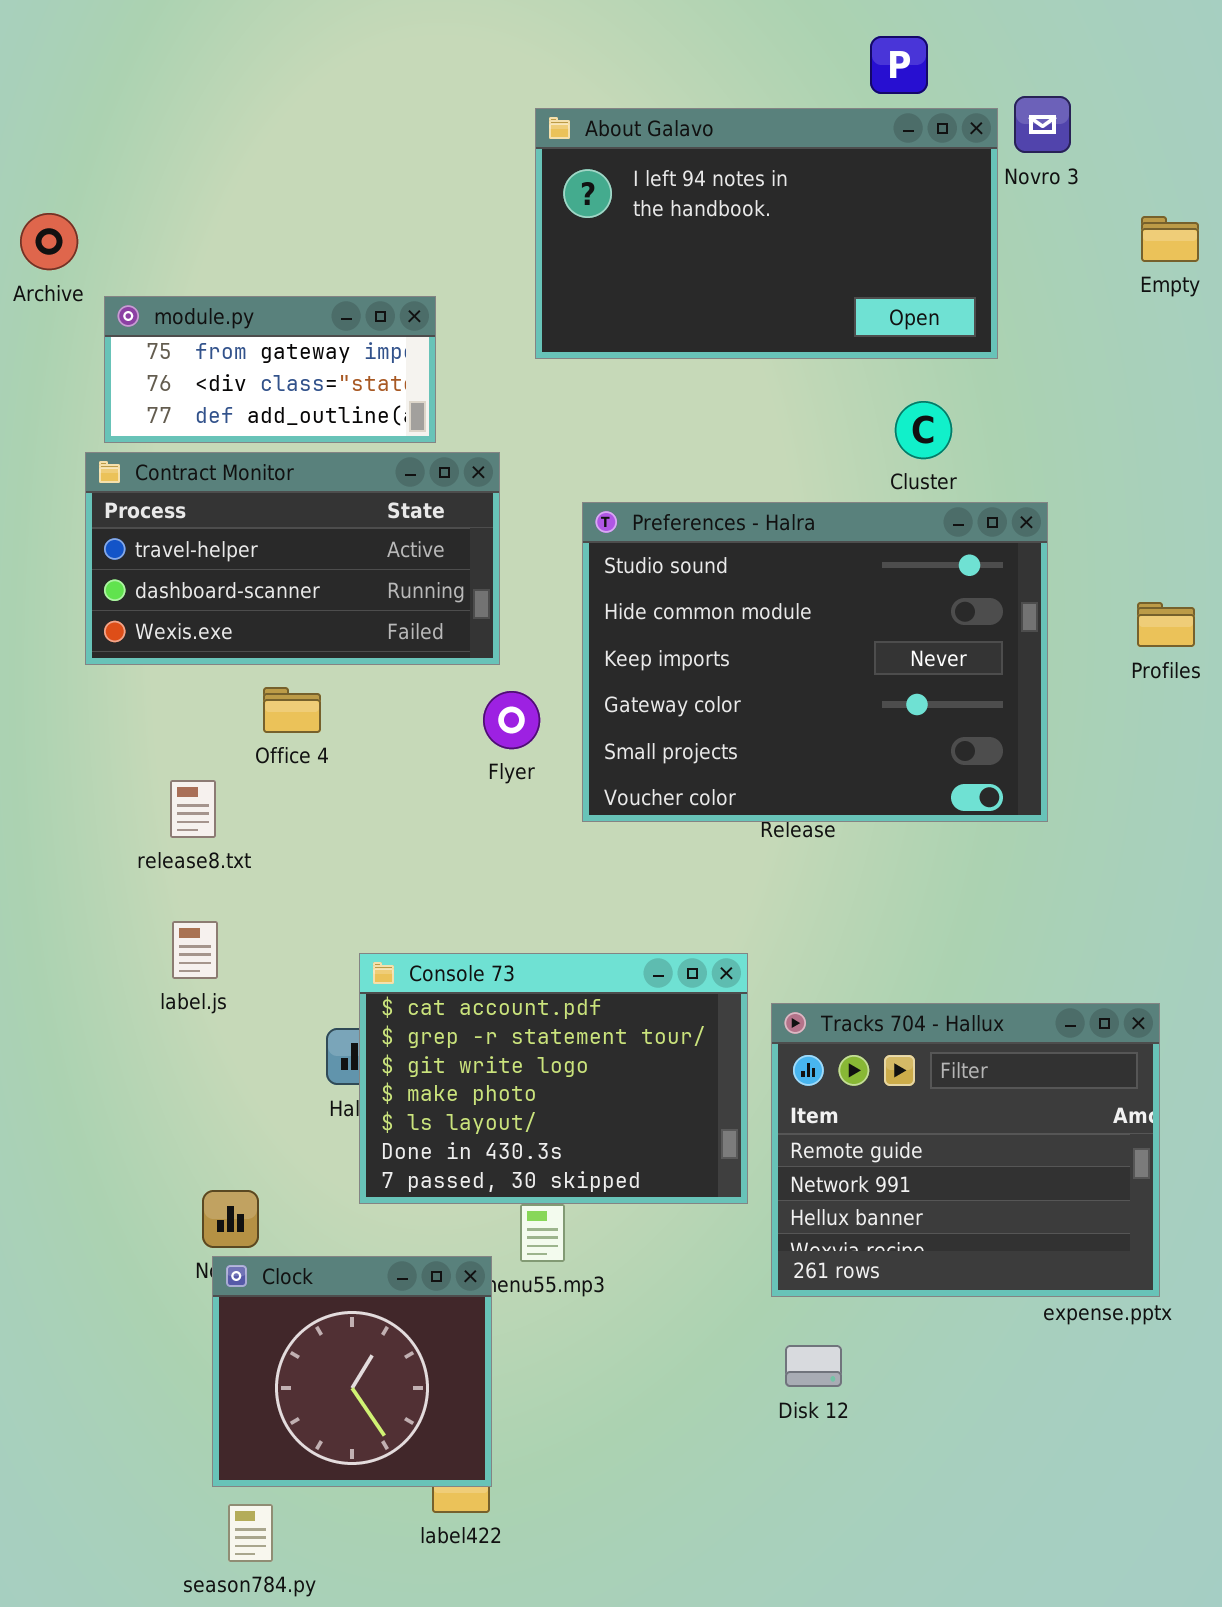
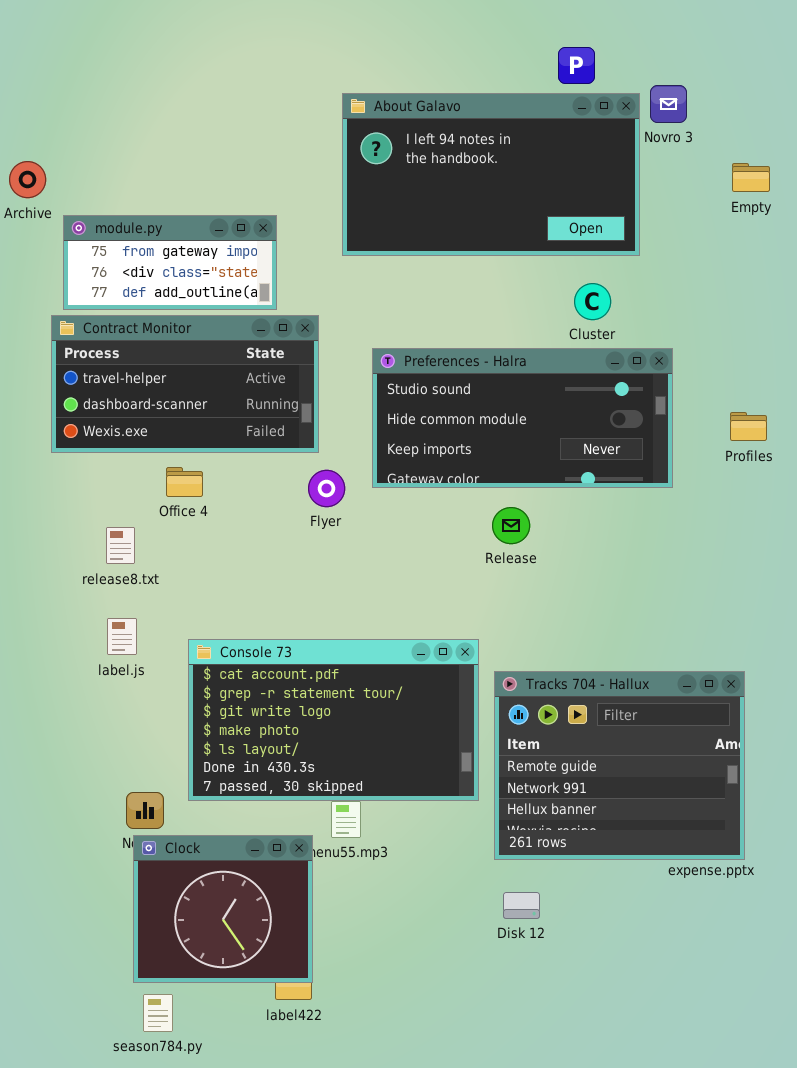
Preferences - Halra: [582,502,1048,822] -> [372,348,673,488], resized
Console 73: [359,953,748,1204] -> [188,639,479,801], resized

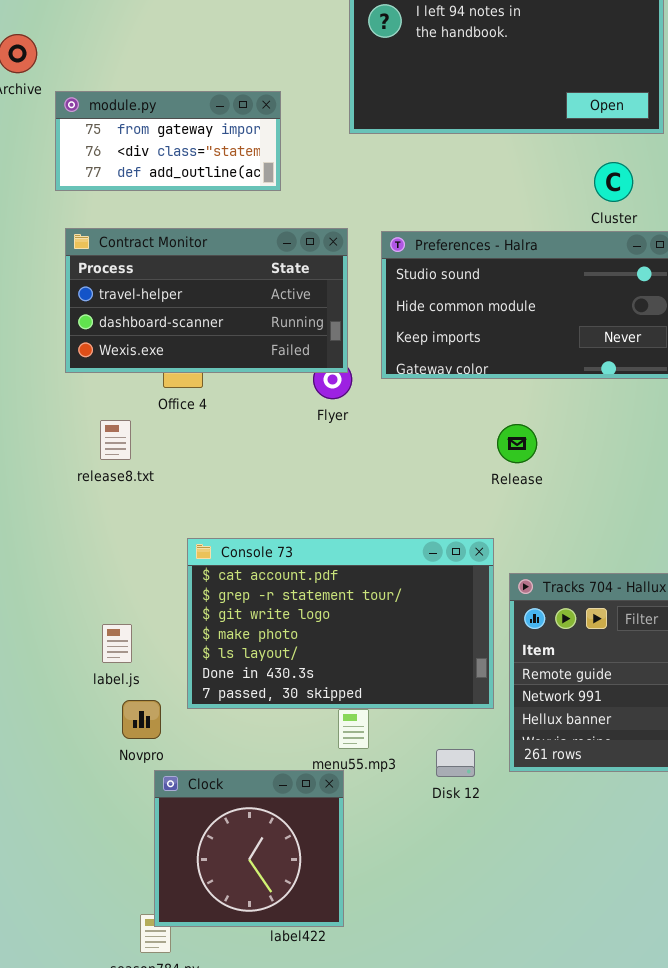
Contract Monitor: [51,315,319,453] -> [65,228,348,373], moved
Release: [492,507,530,544] -> [497,424,537,463], moved
label.js: [107,618,137,655] -> [102,624,132,663], moved
Clock: [133,835,313,983] -> [154,770,344,927], moved
Disk 12: [503,892,540,919] -> [436,749,475,777], moved

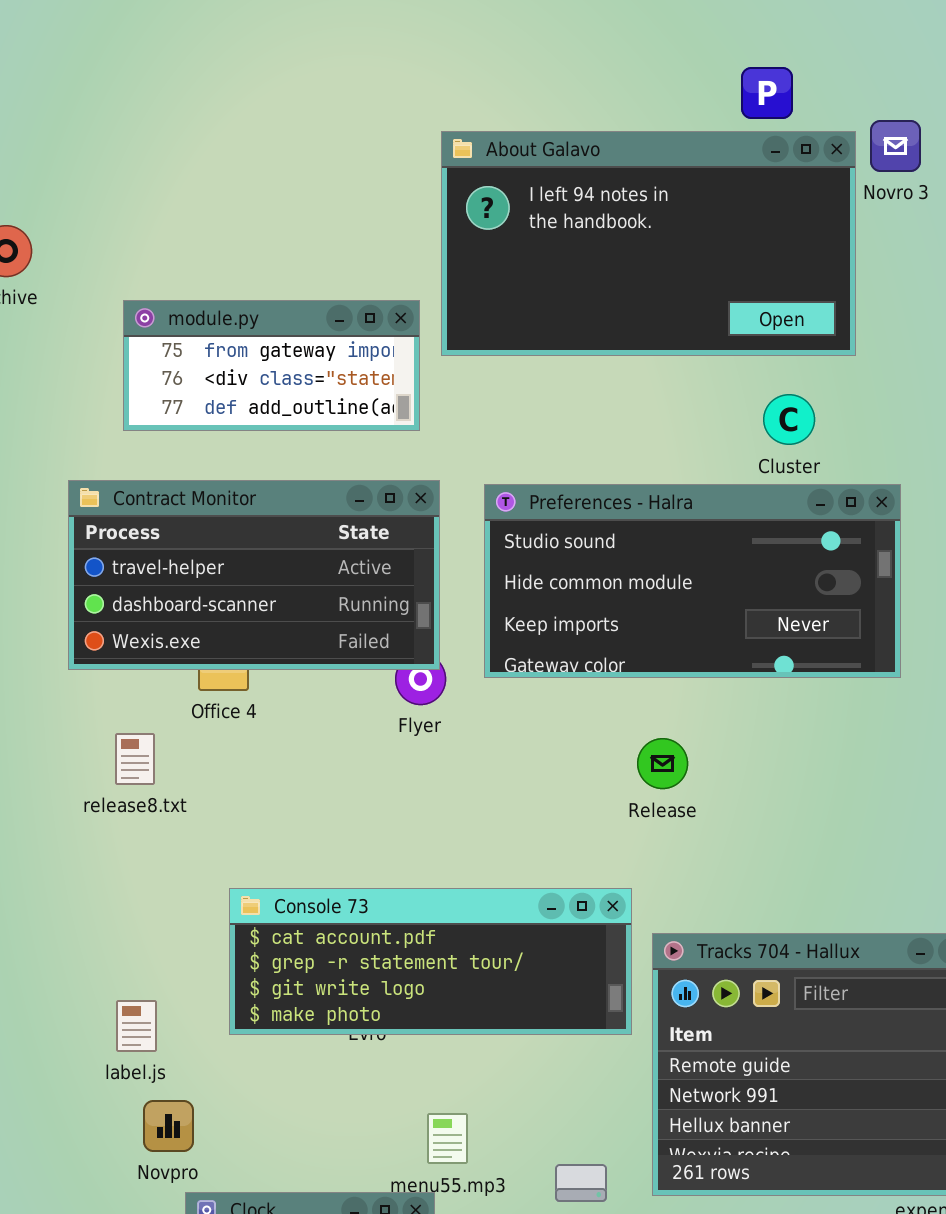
module.py: [55,91,281,191] -> [123,300,420,431], moved
Console 73: [187,538,494,709] -> [229,888,632,1035], resized

